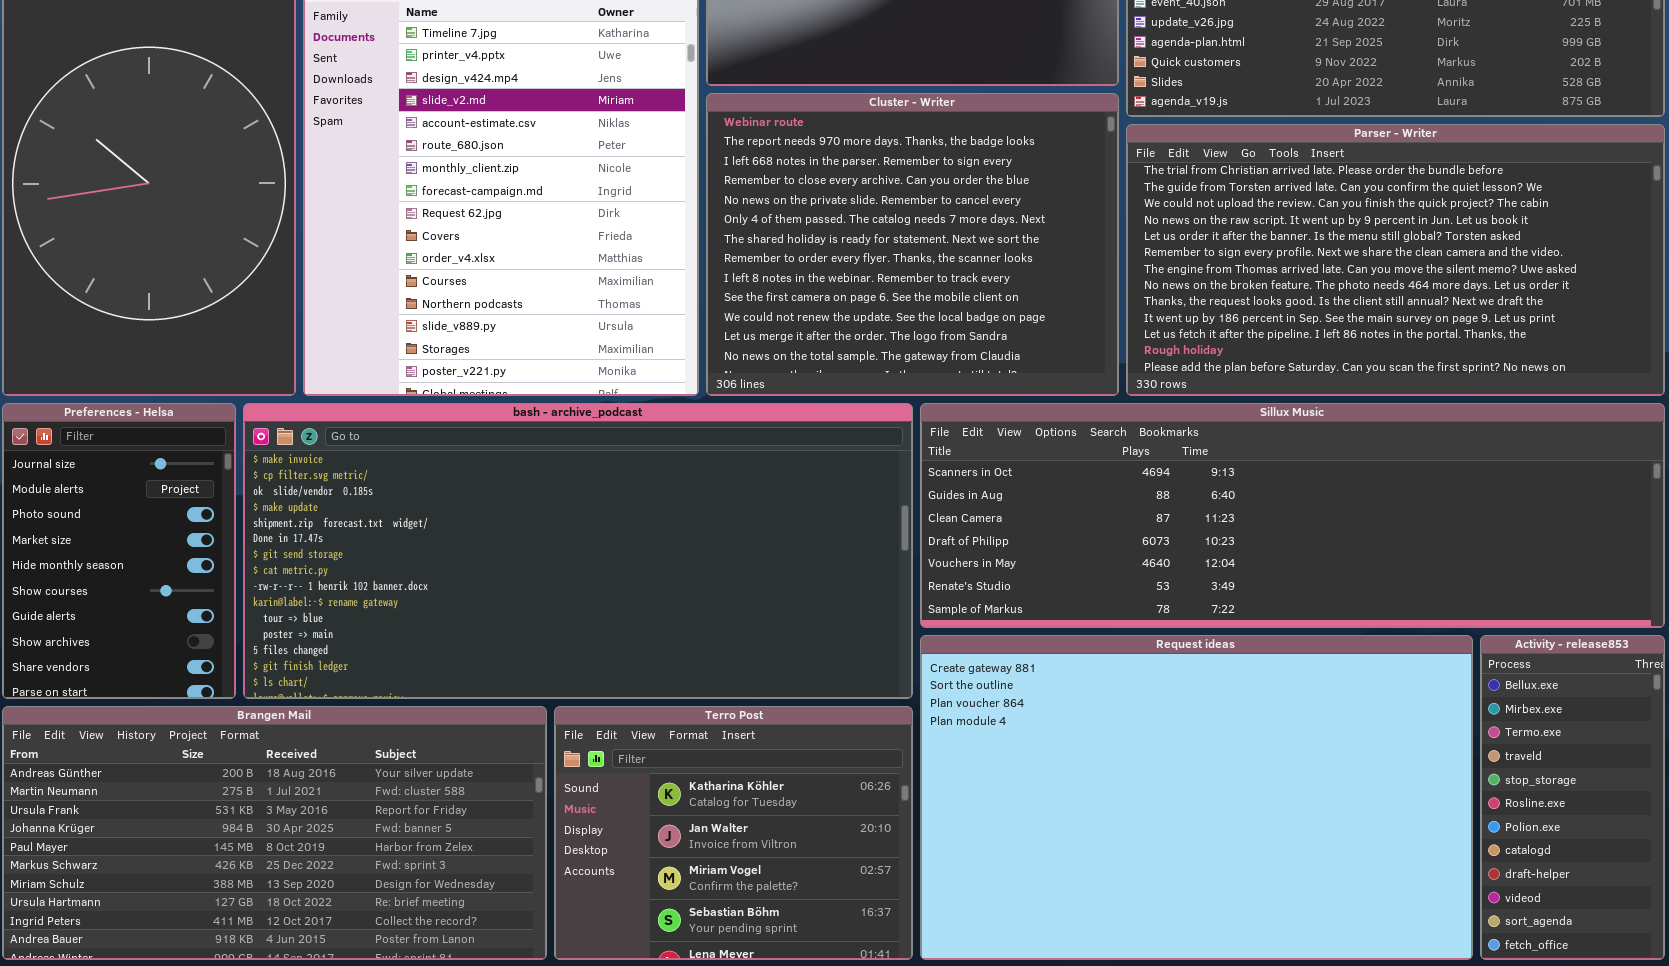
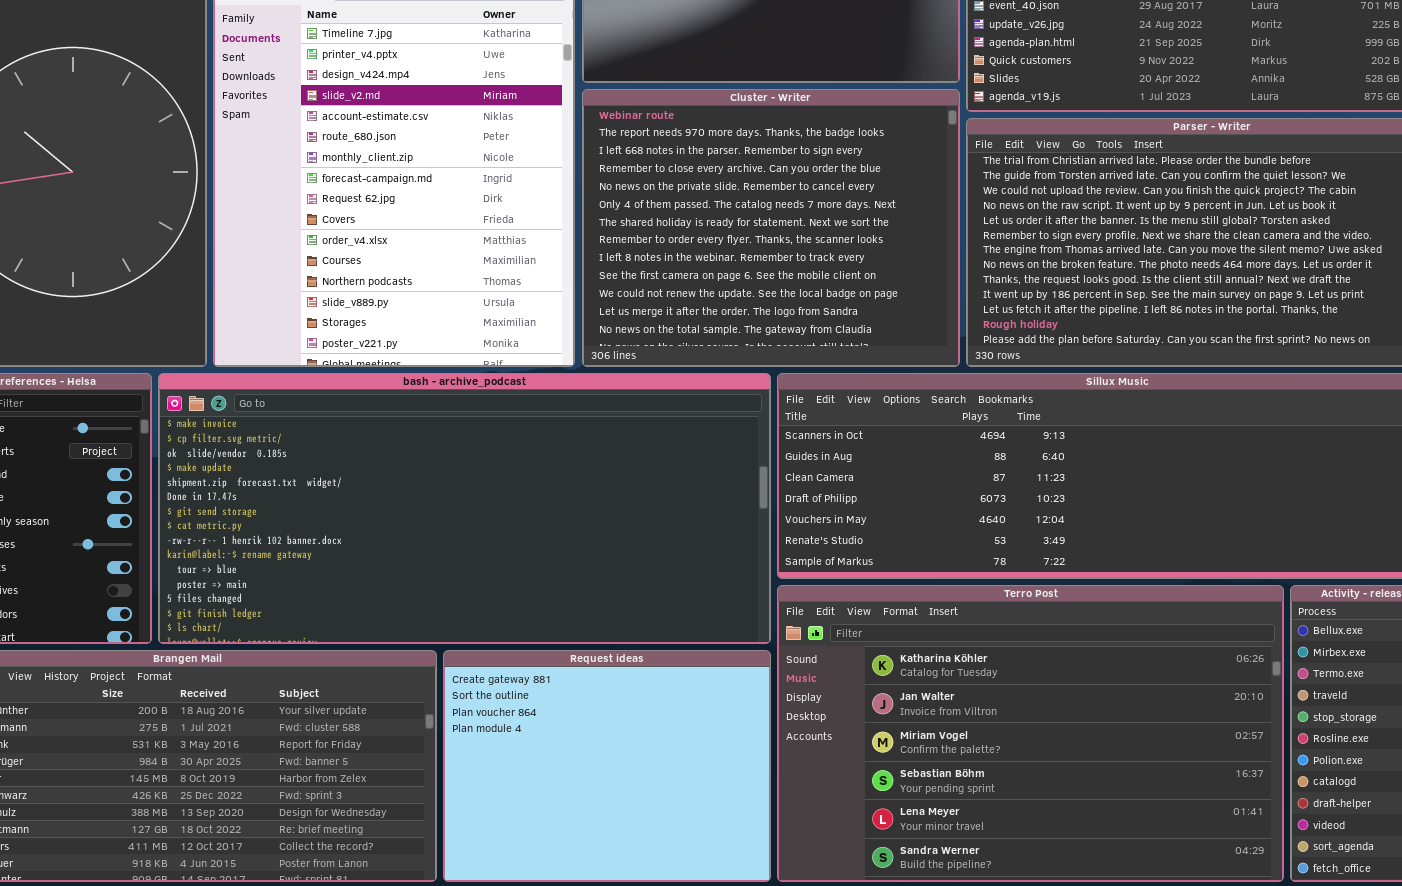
Request ideas: [920,635,1473,960] -> [443,650,771,882], moved, resized
Terro Post: [554,706,913,960] -> [777,585,1284,882], moved, resized

